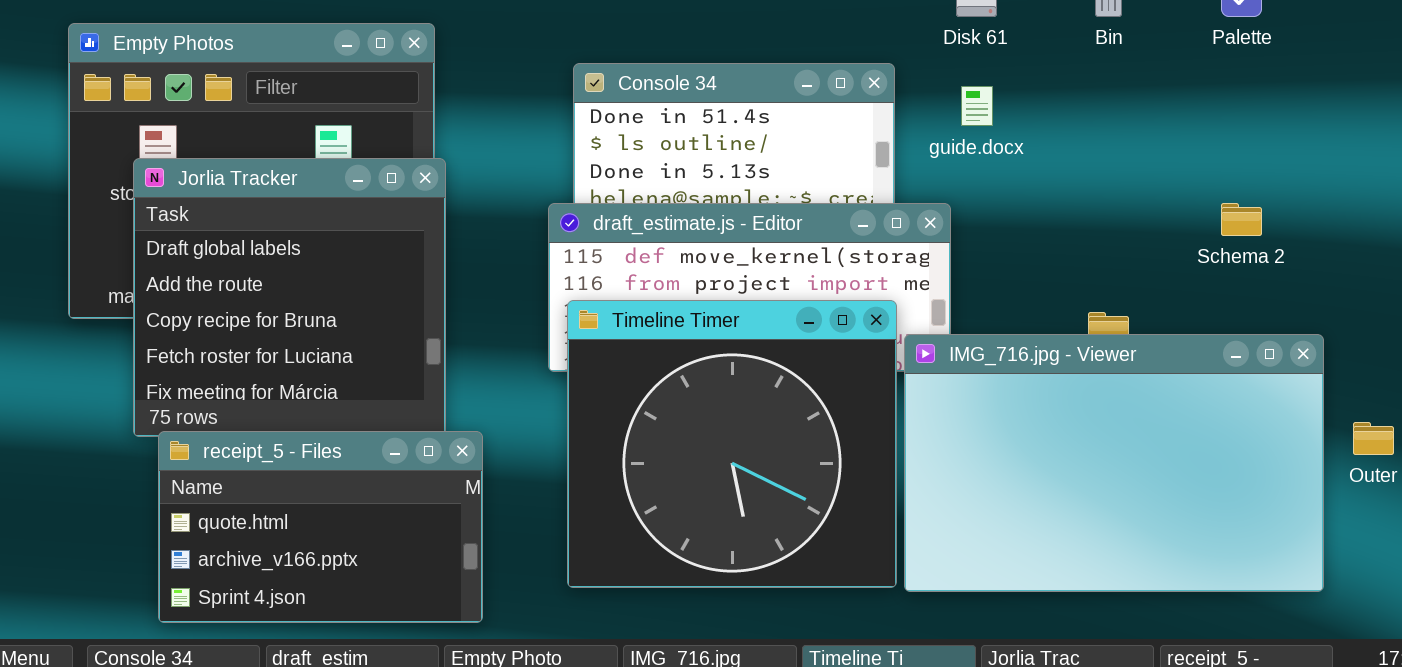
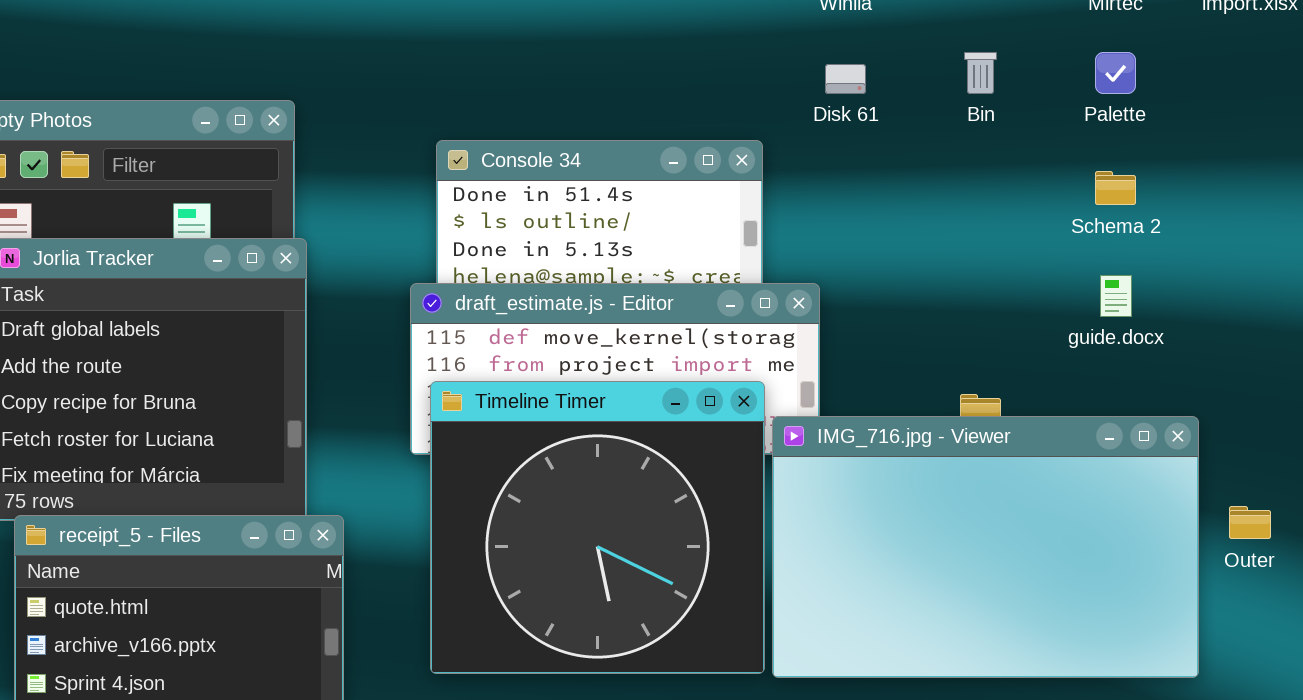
guide.docx: [961,86,993,126] -> [1100,275,1132,317], moved
Schema 2: [1221,203,1262,236] -> [1095,171,1136,205], moved

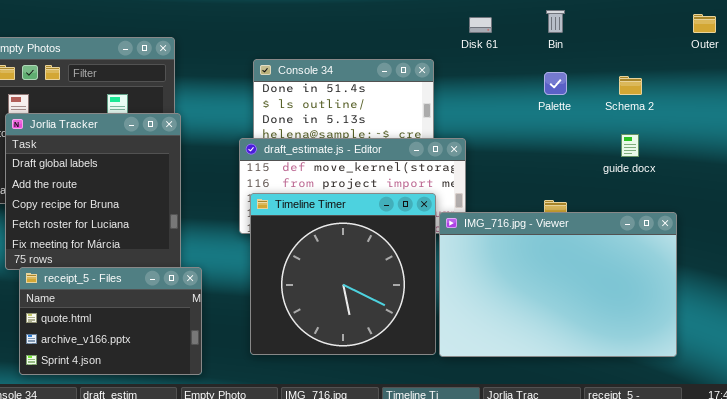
Palette: [1095,52,1136,94] -> [544,72,567,95], moved
Outer: [1229,506,1271,539] -> [693,14,716,33], moved

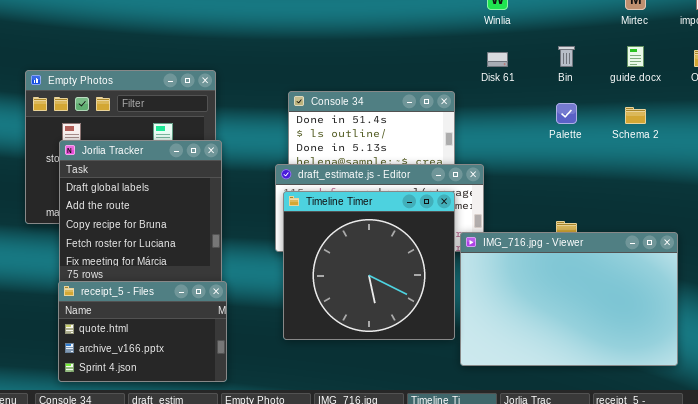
guide.docx: [621,134,639,157] -> [627,46,644,67], moved
Timeline Timer: [250,193,436,355] -> [283,191,455,340], moved
receipt_5 - Files: [19,267,202,375] -> [58,281,227,382], moved

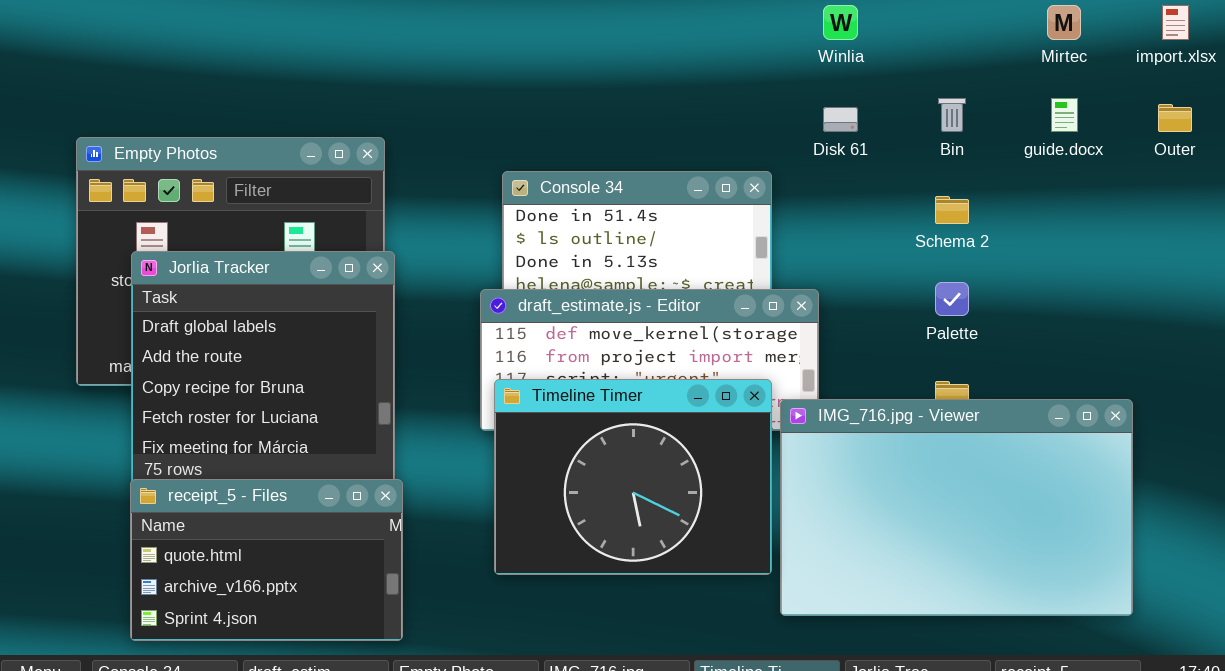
Palette: [556,103,577,124] -> [935,282,969,316], moved
Schema 2: [625,107,646,124] -> [935,196,969,224], moved
Timeline Timer: [283,191,455,340] -> [494,379,772,575], resized

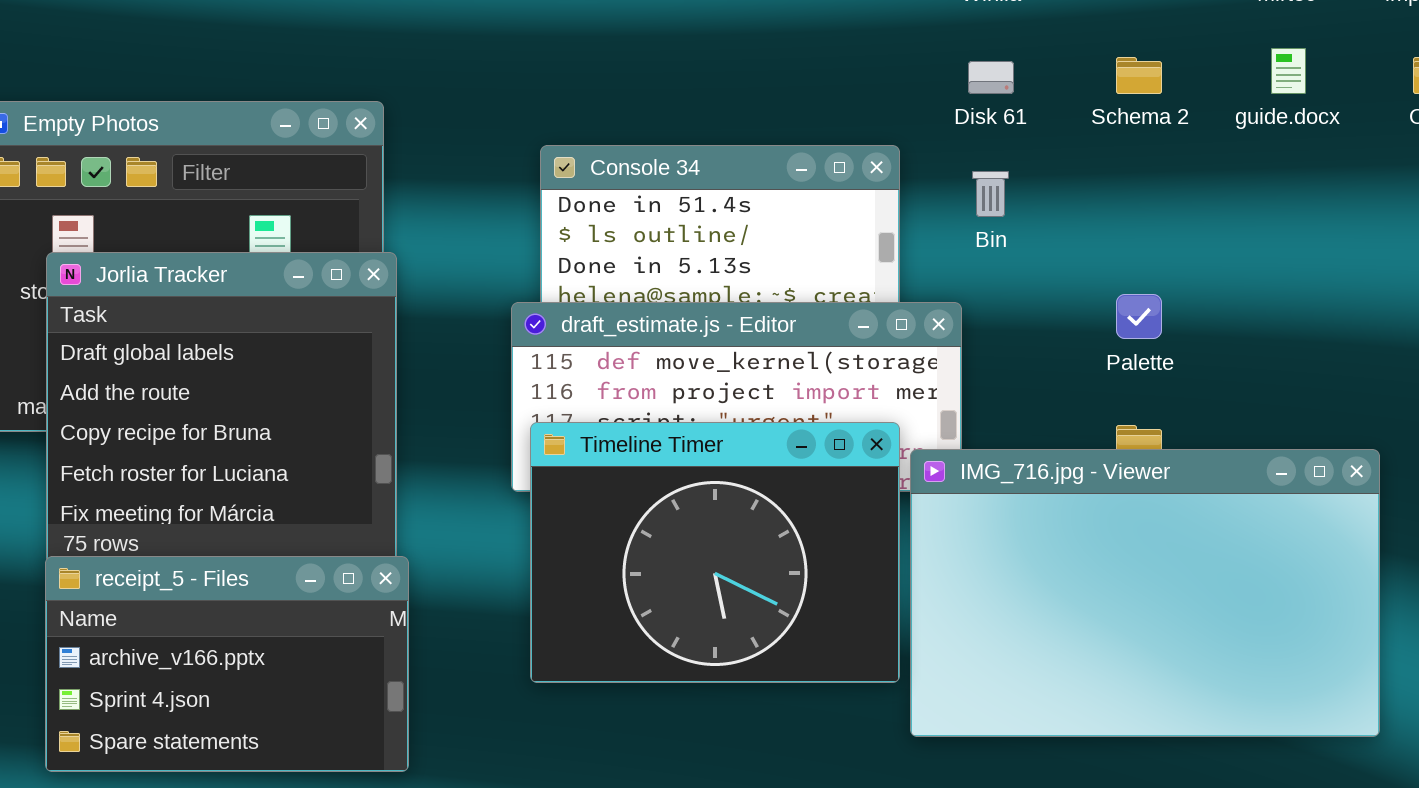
Bin: [938,98,966,132] -> [972,171,1009,217], moved
Schema 2: [935,196,969,224] -> [1116,57,1162,94], moved
receipt_5 - Files: [130,479,403,641] -> [45,556,409,772], scrolled down 1 row

